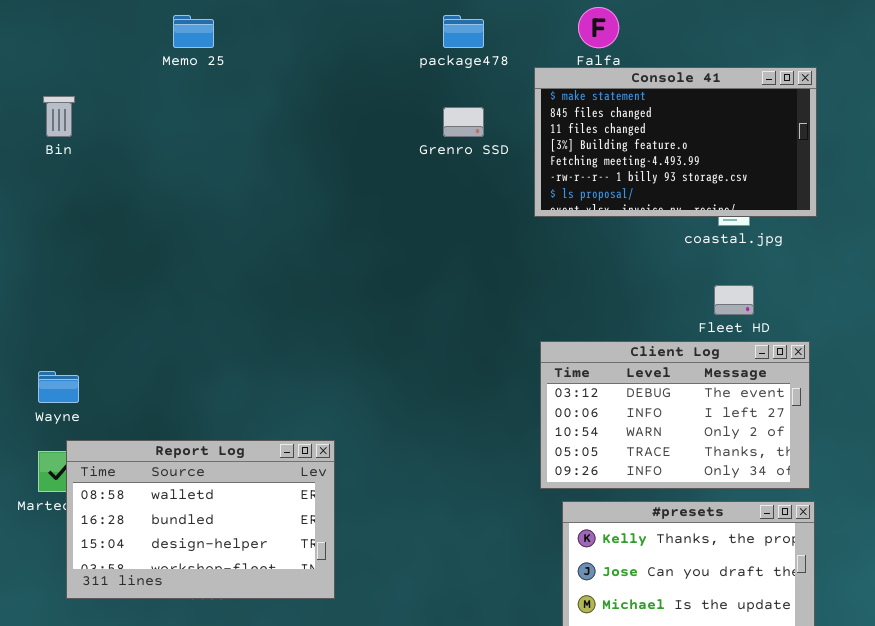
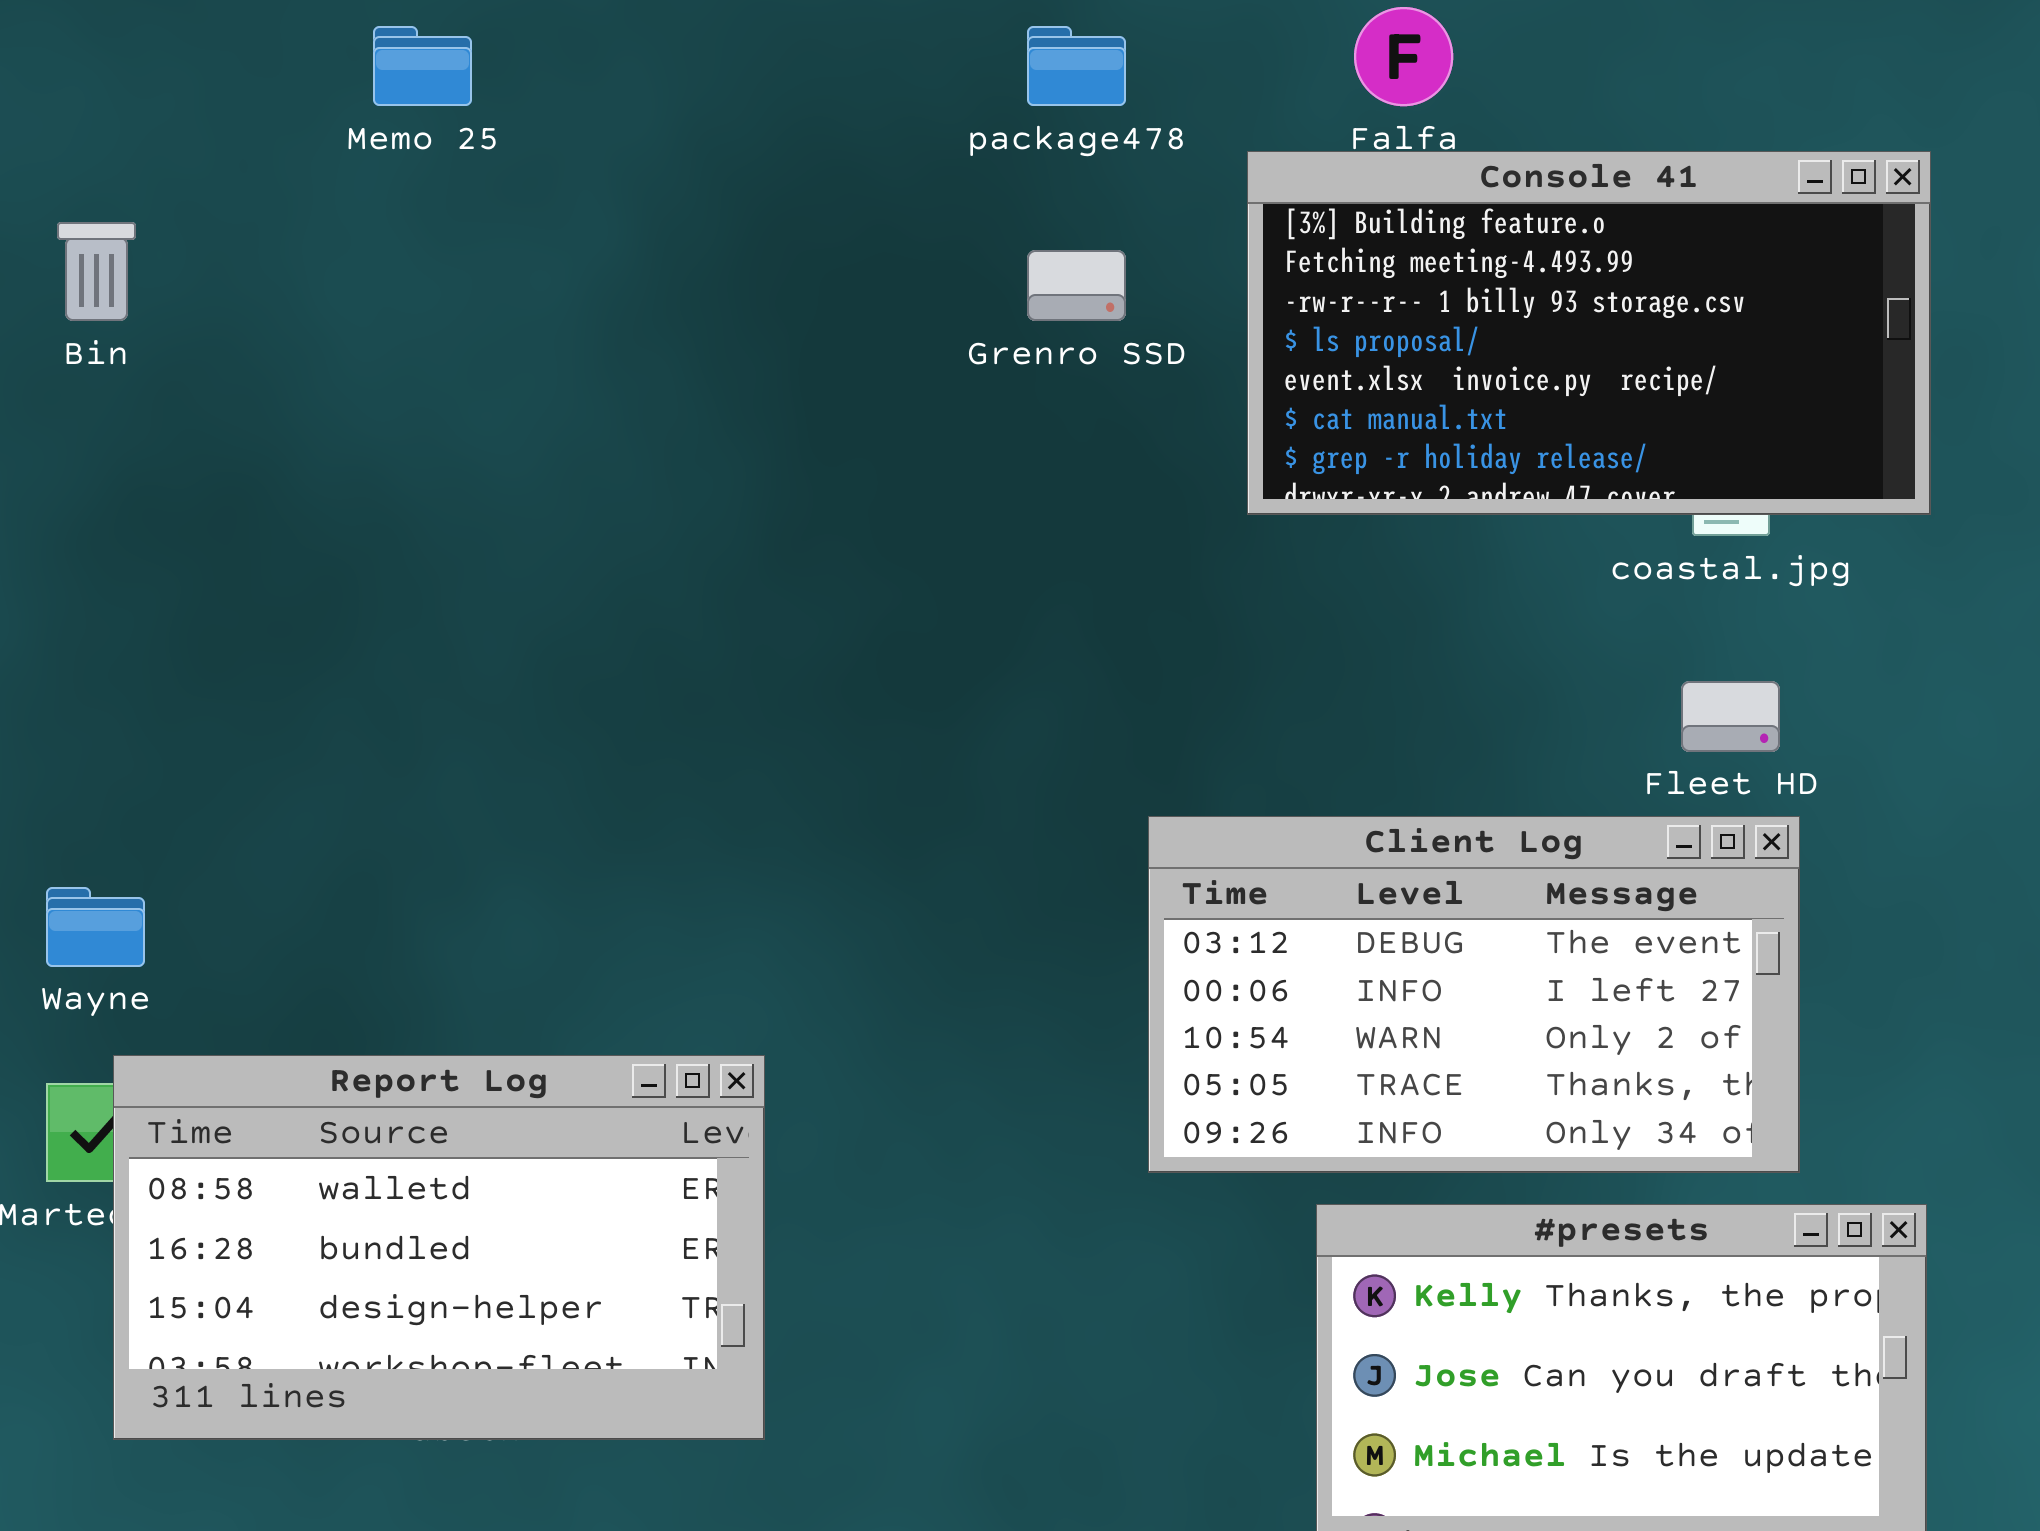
Console 41: [534,67,817,217] -> [1247,151,1931,515], scrolled down 3 rows
Client Log: [540,341,810,489] -> [1148,816,1800,1173], moved

